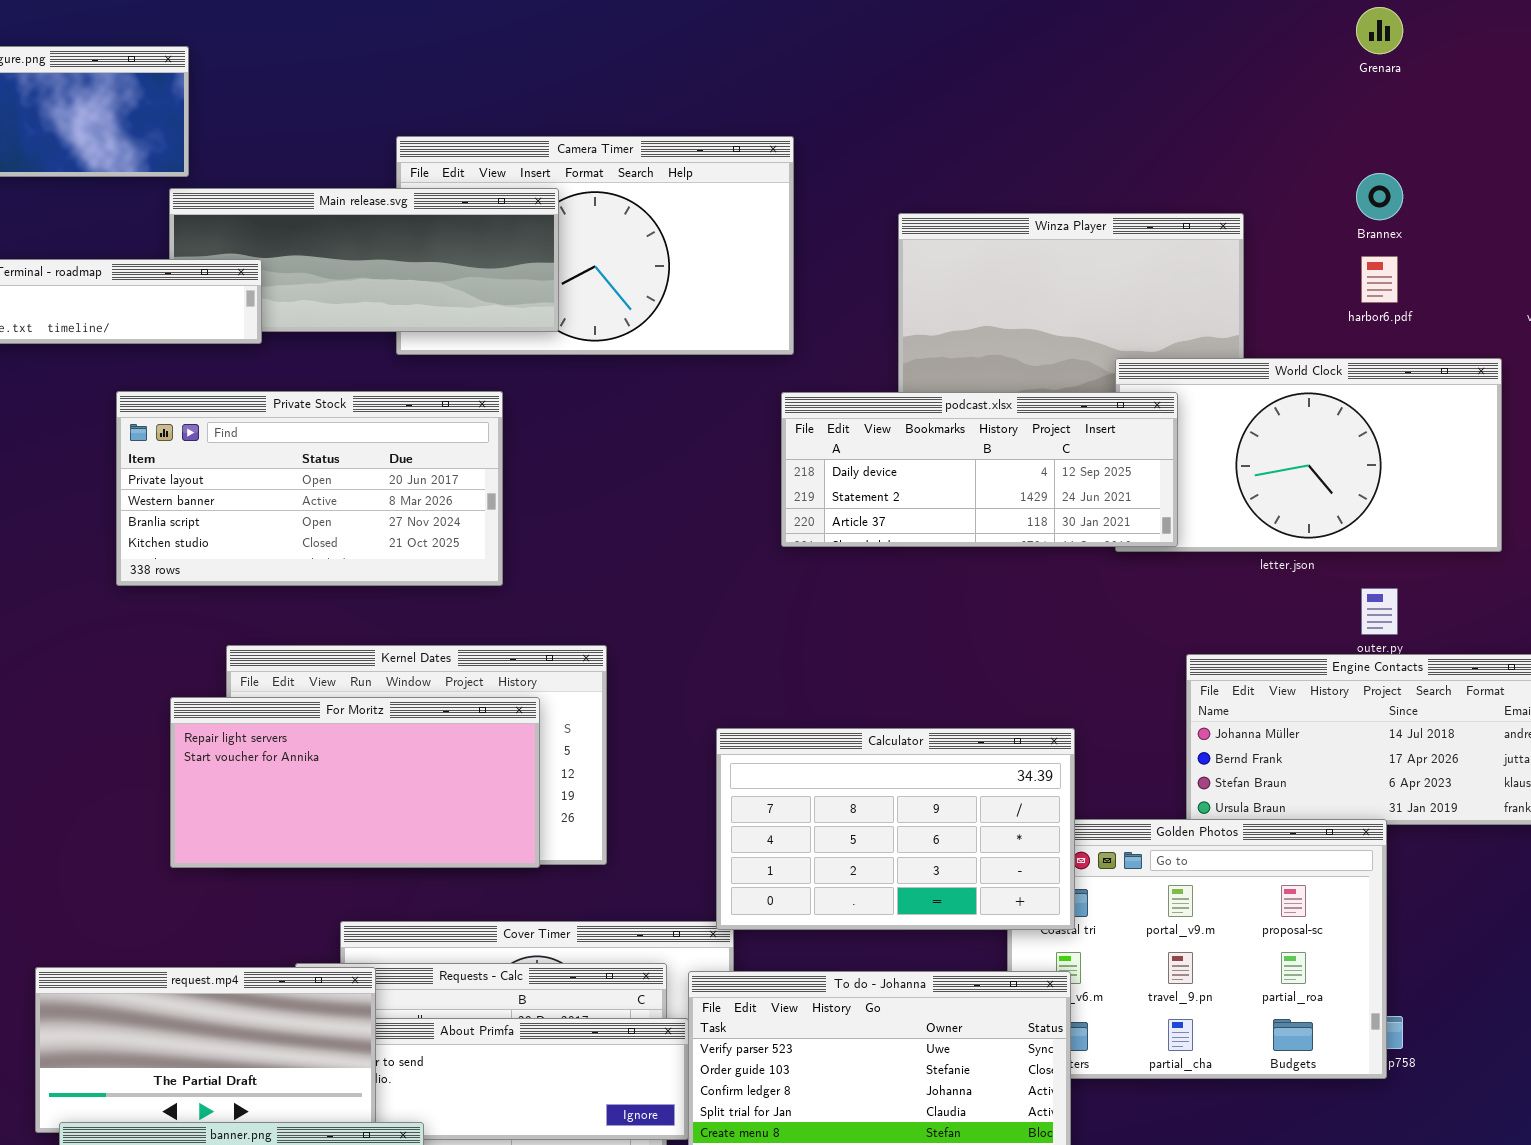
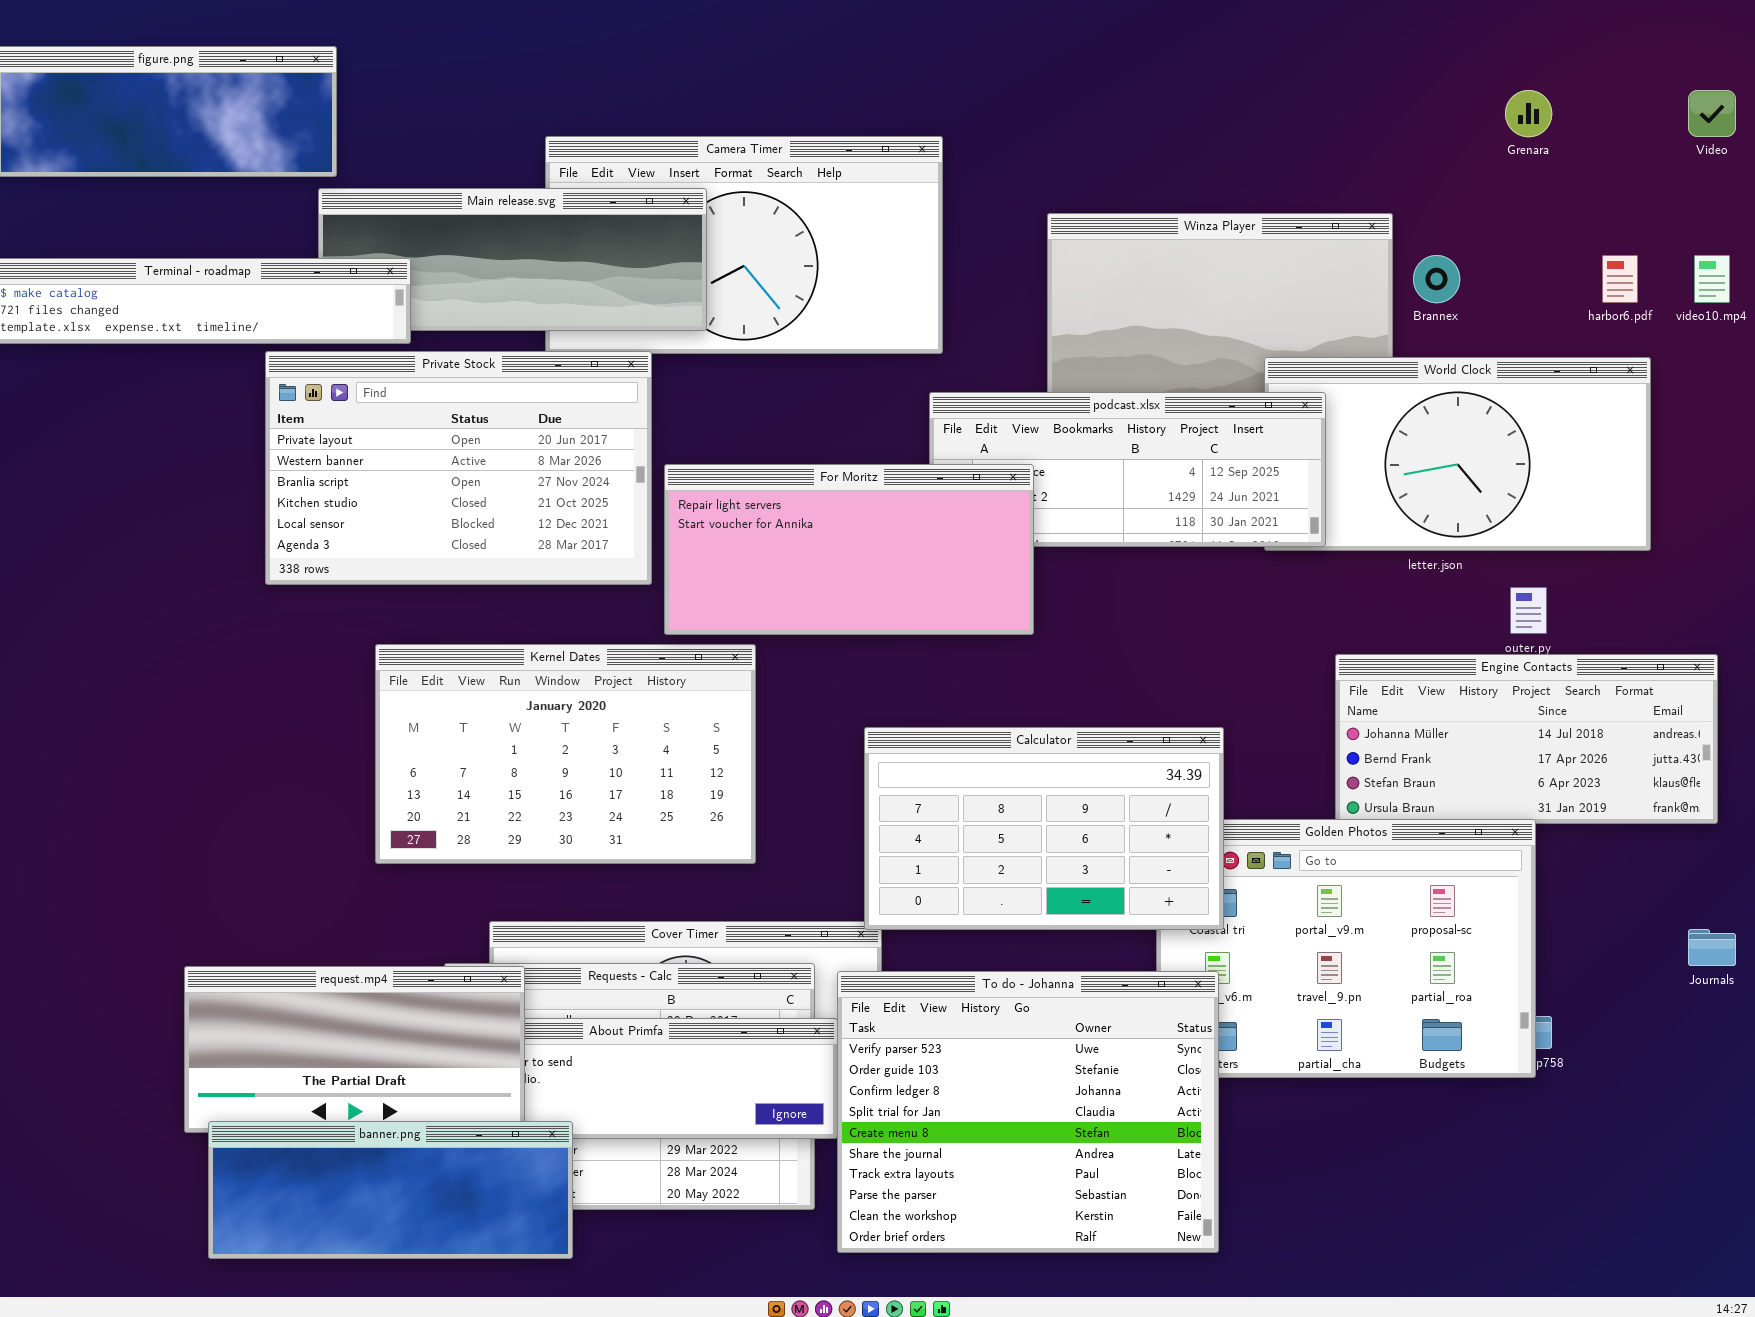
Grenara: [1356,7,1403,54] -> [1505,90,1552,137], moved
Brannex: [1356,173,1403,220] -> [1413,255,1460,303], moved
harbor6.pdf: [1361,256,1398,303] -> [1602,255,1638,303], moved
Private Stock: [116,391,503,586] -> [265,351,652,585], resized
For Moritz: [170,697,540,868] -> [664,464,1034,635], moved

